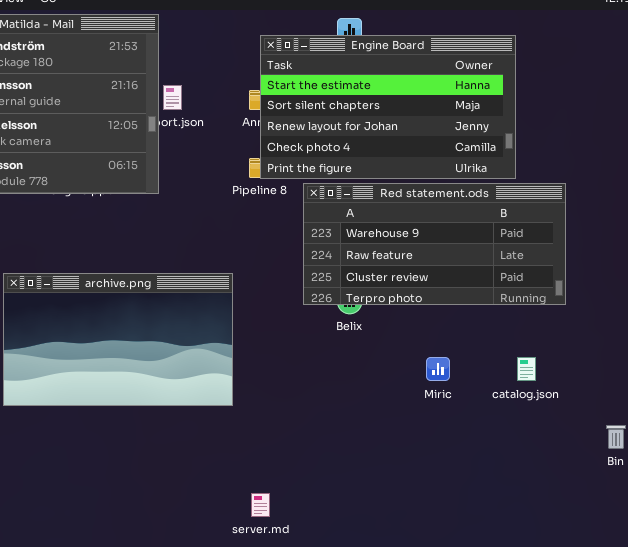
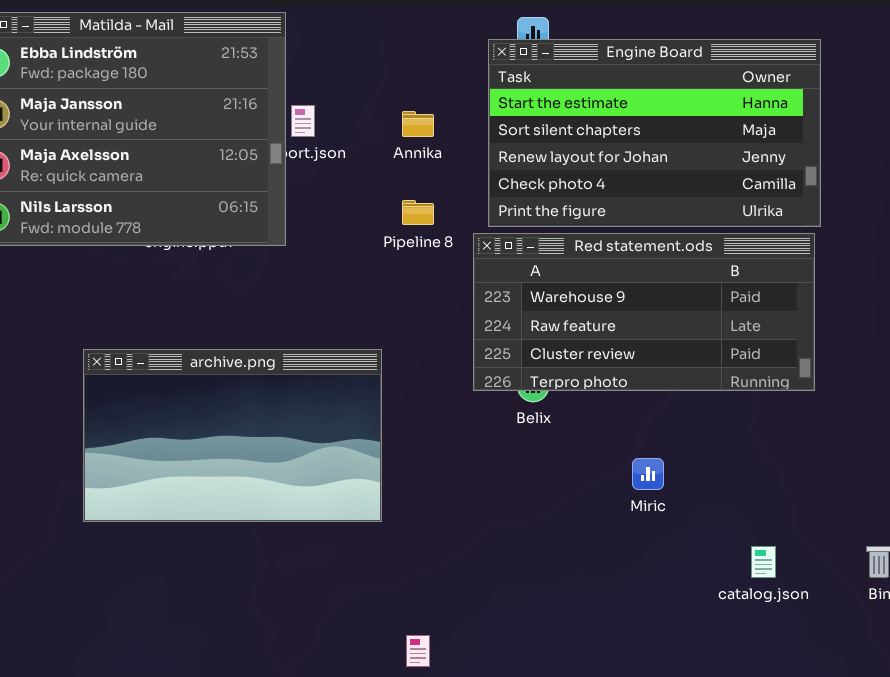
Engine Board: [260,35,516,179] -> [488,39,821,227], moved
catalog.json: [517,357,536,381] -> [751,546,776,578], moved

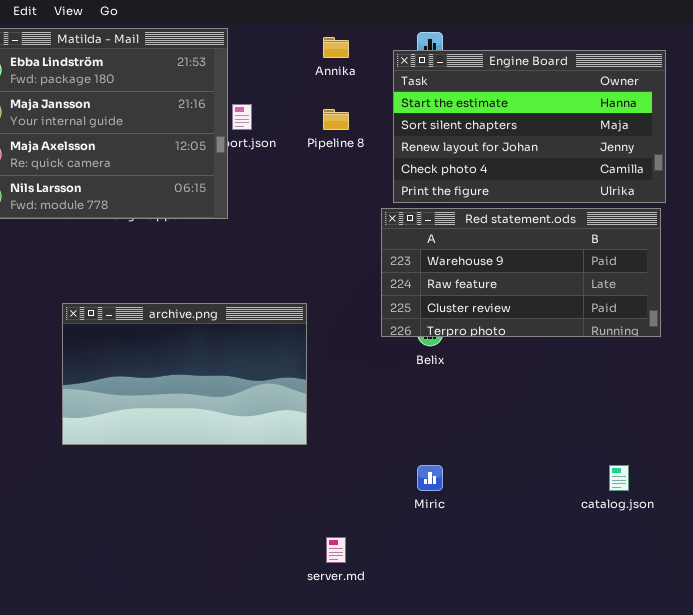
Annika: [402,111,434,137] -> [323,37,349,58], moved
Pipeline 8: [402,200,434,225] -> [323,109,349,130], moved
Miric: [632,458,664,490] -> [417,465,443,491], moved

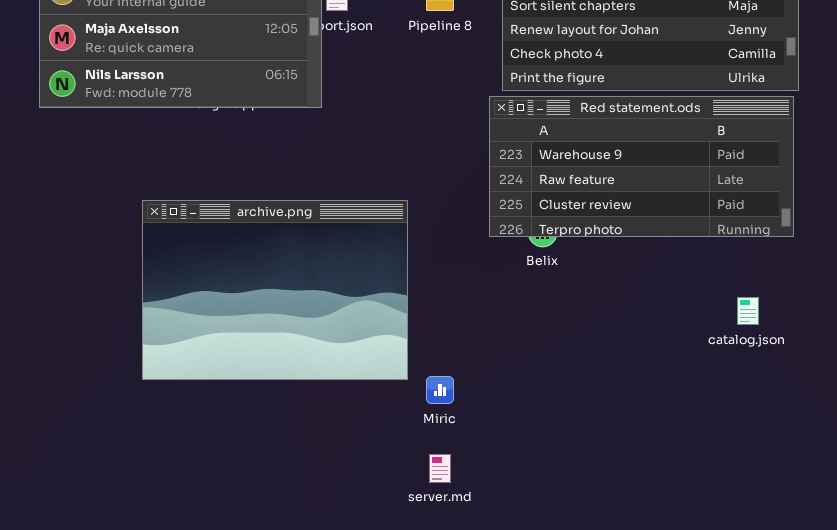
archive.png: [62,303,307,445] -> [142,200,408,380], resized
Miric: [417,465,443,491] -> [426,376,454,404], moved
catalog.json: [609,465,629,491] -> [737,297,759,325], moved

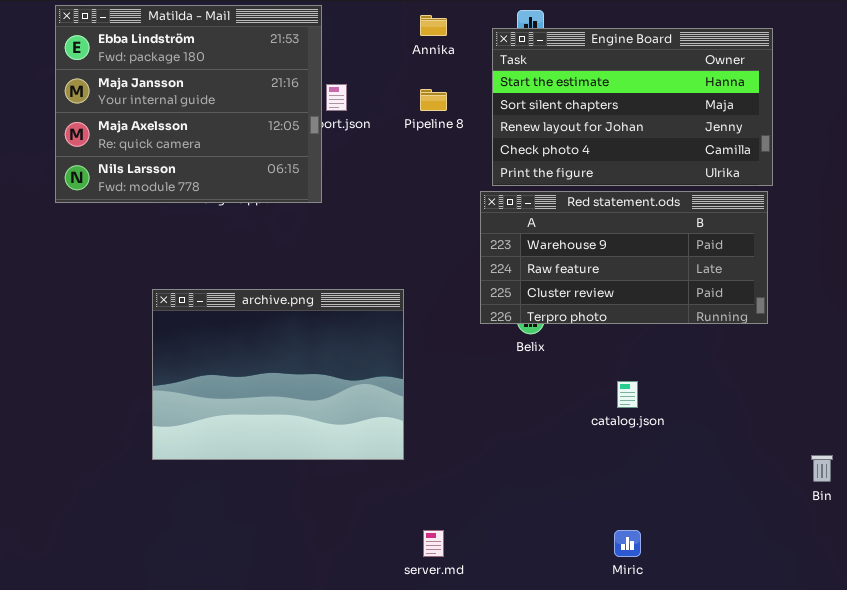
catalog.json: [737,297,759,325] -> [617,381,638,408], moved
Miric: [426,376,454,404] -> [614,530,641,557], moved

